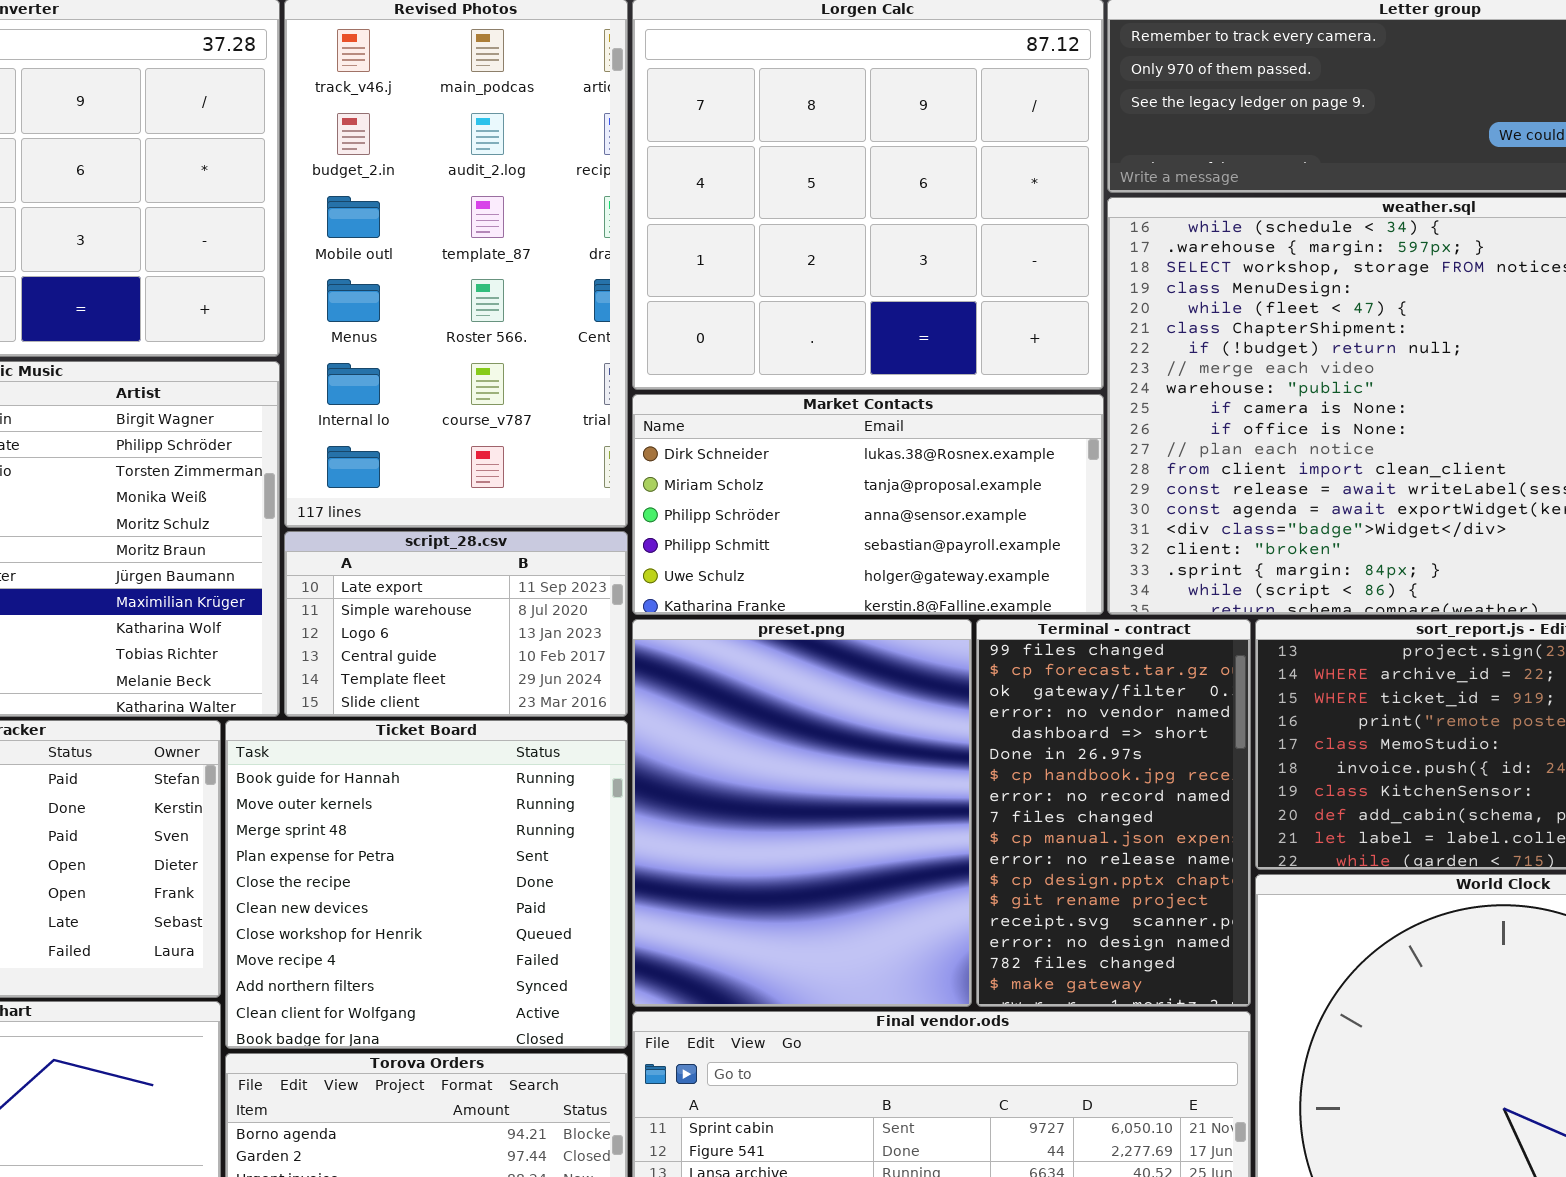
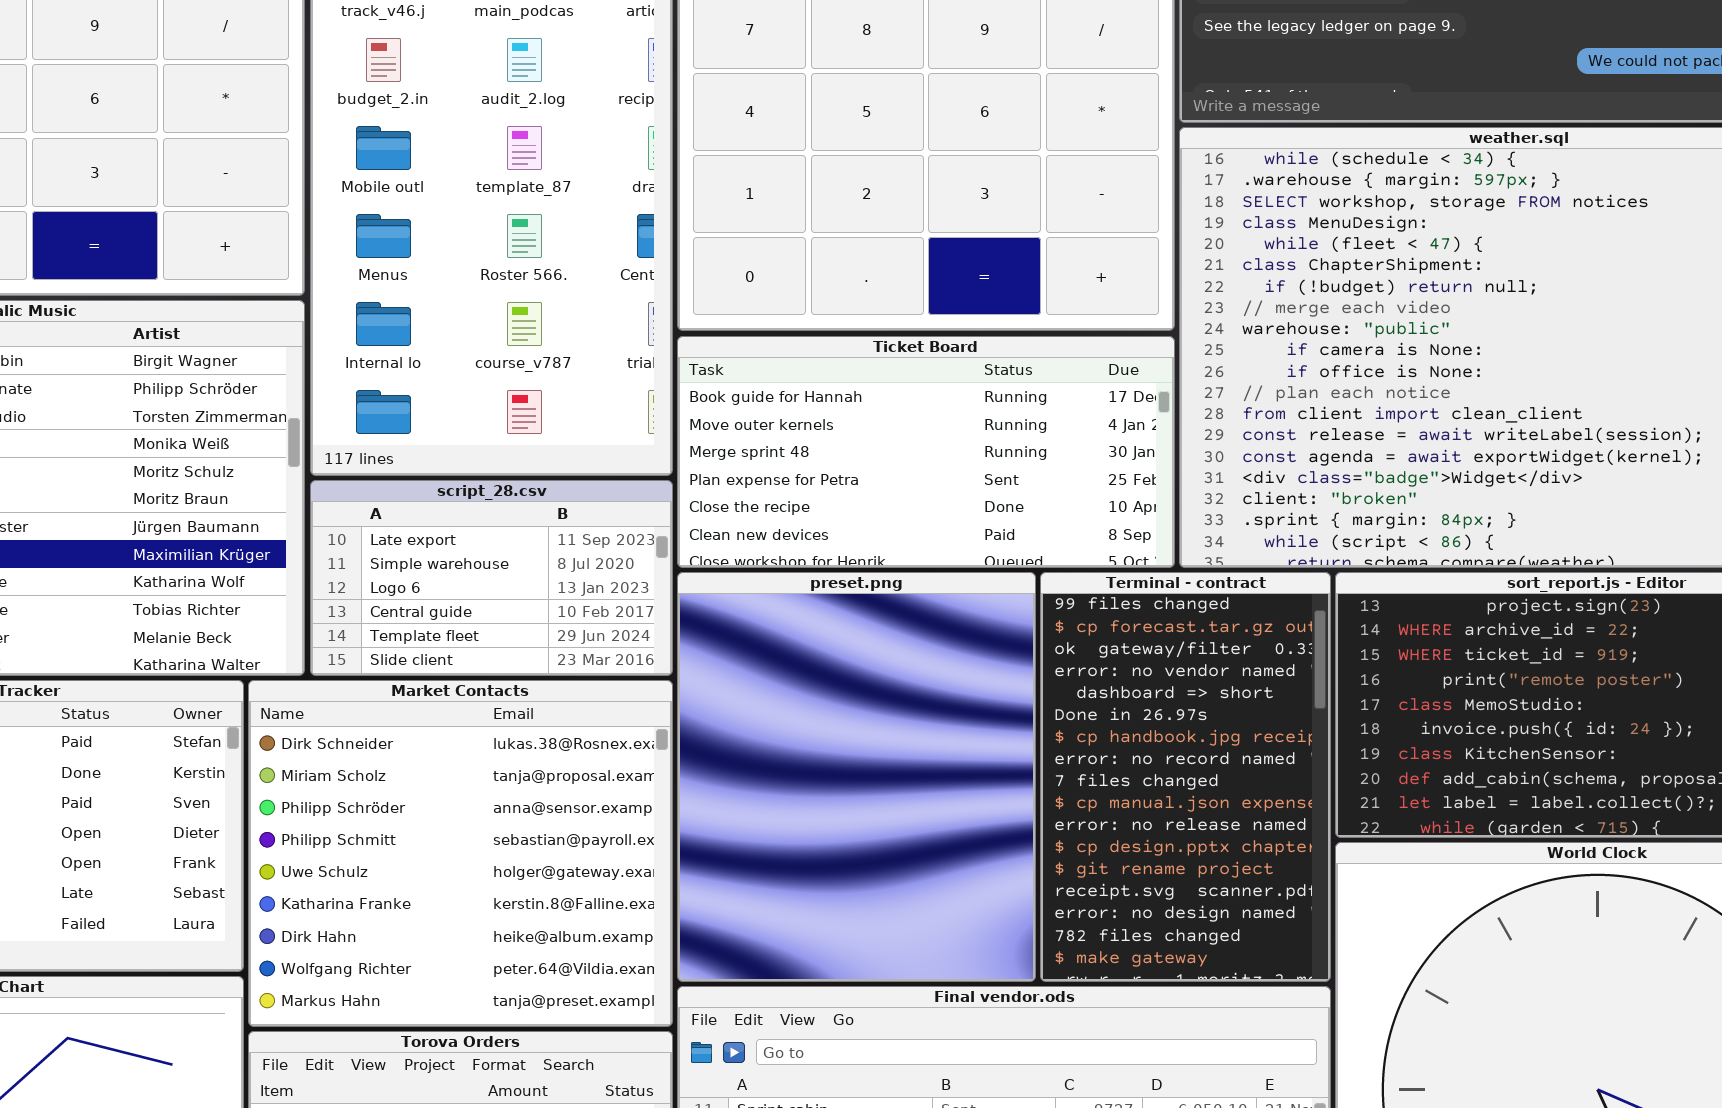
Market Contacts: [632,394,1104,615] -> [248,680,673,1027], moved, resized
Ticket Board: [225,720,628,1049] -> [677,336,1175,568], moved, resized

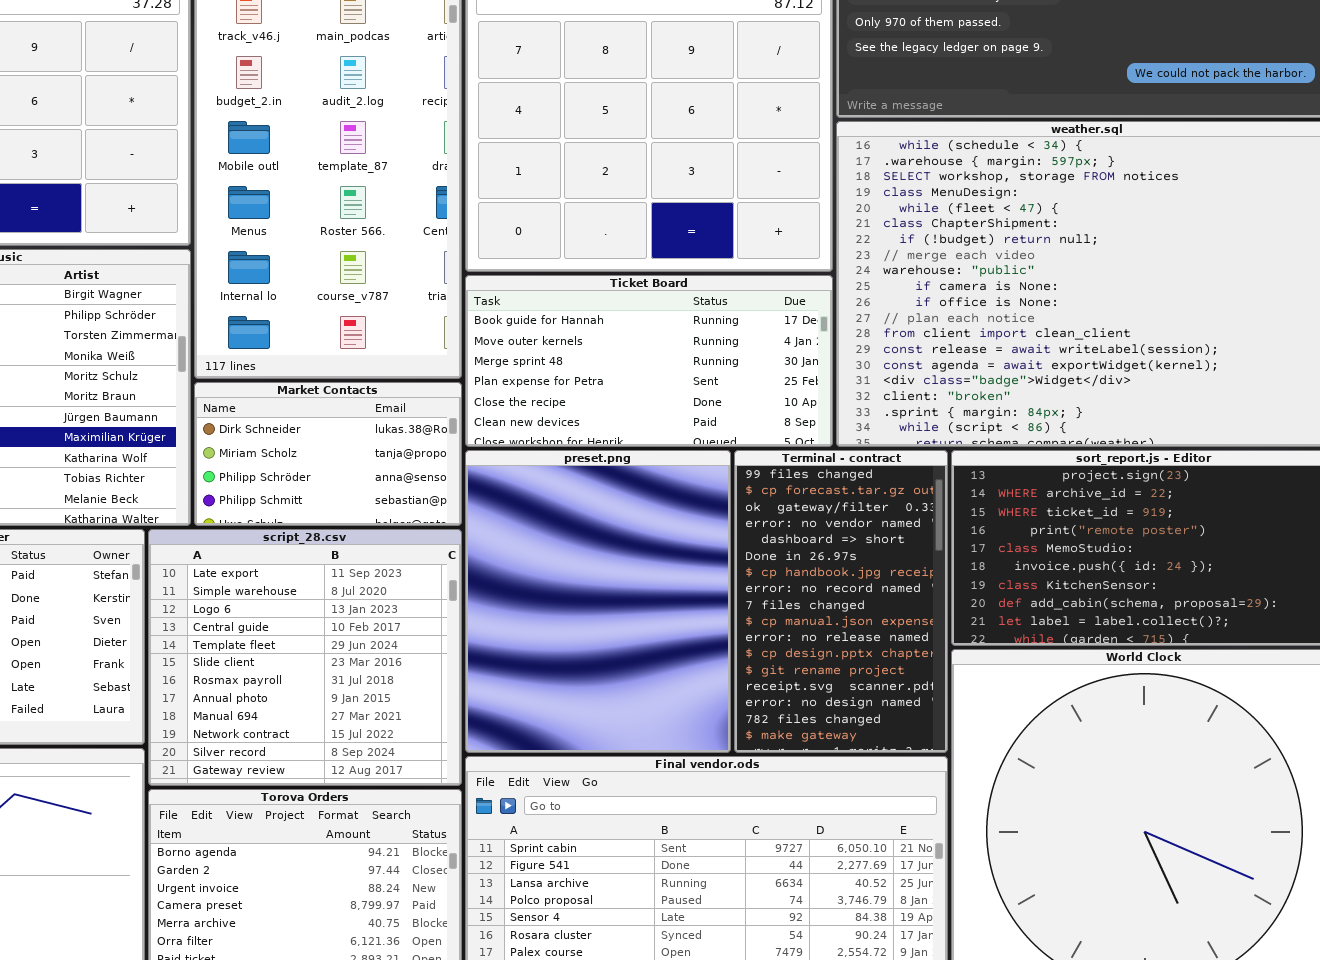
script_28.csv: [310,480,673,676] -> [148,529,462,786], moved, resized
Market Contacts: [248,680,673,1027] -> [194,382,462,526], moved, resized

